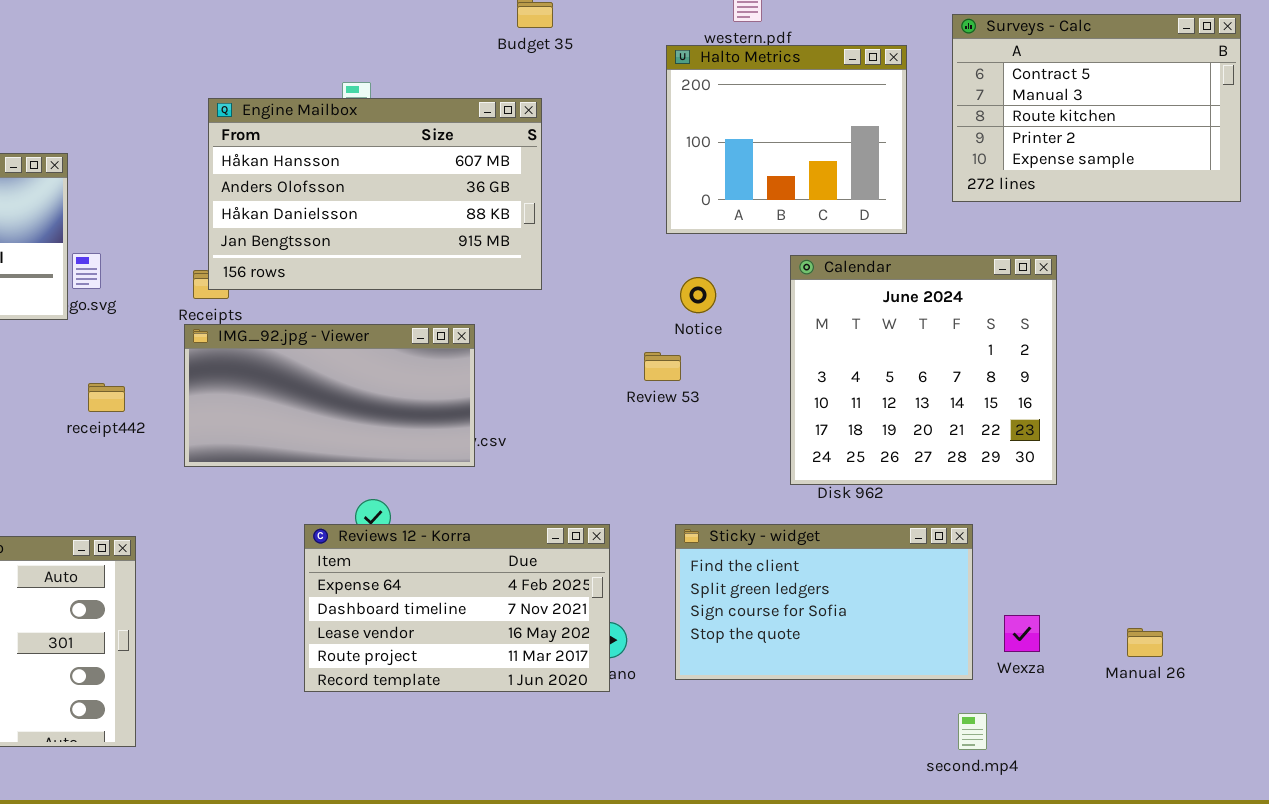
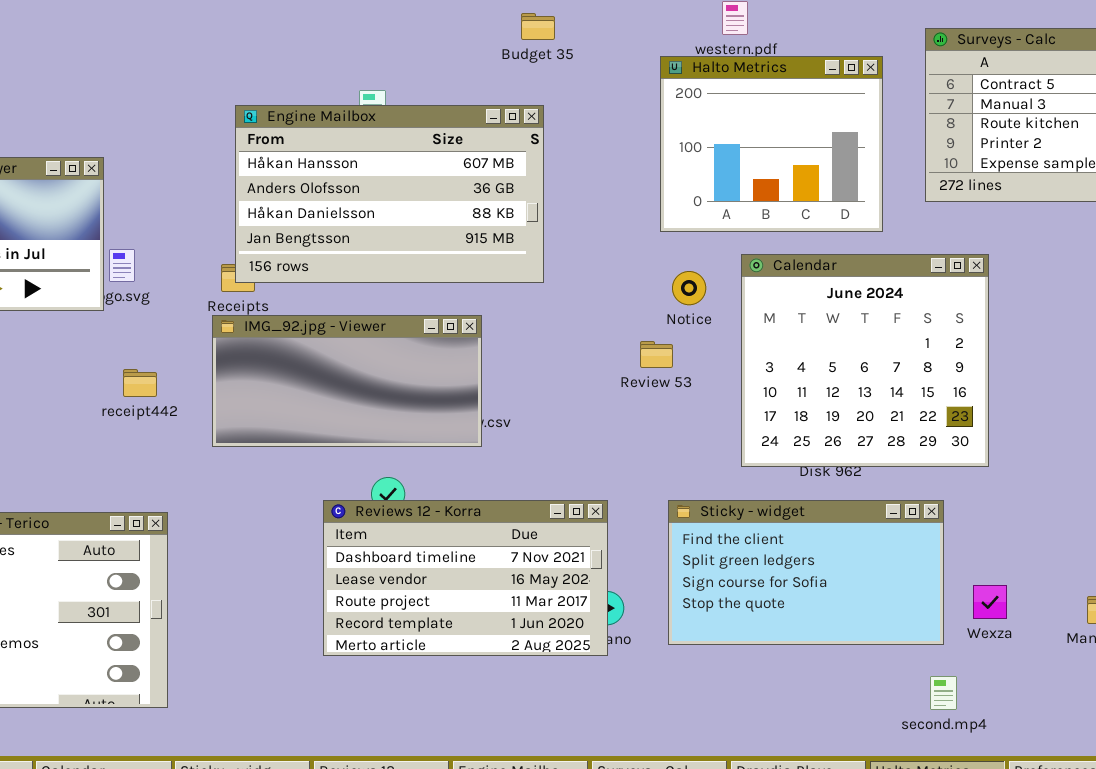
Calendar: [790,255,1057,485] -> [741,254,989,467], moved
Reviews 12 - Korra: [304,524,610,692] -> [323,500,608,656], scrolled down 1 row

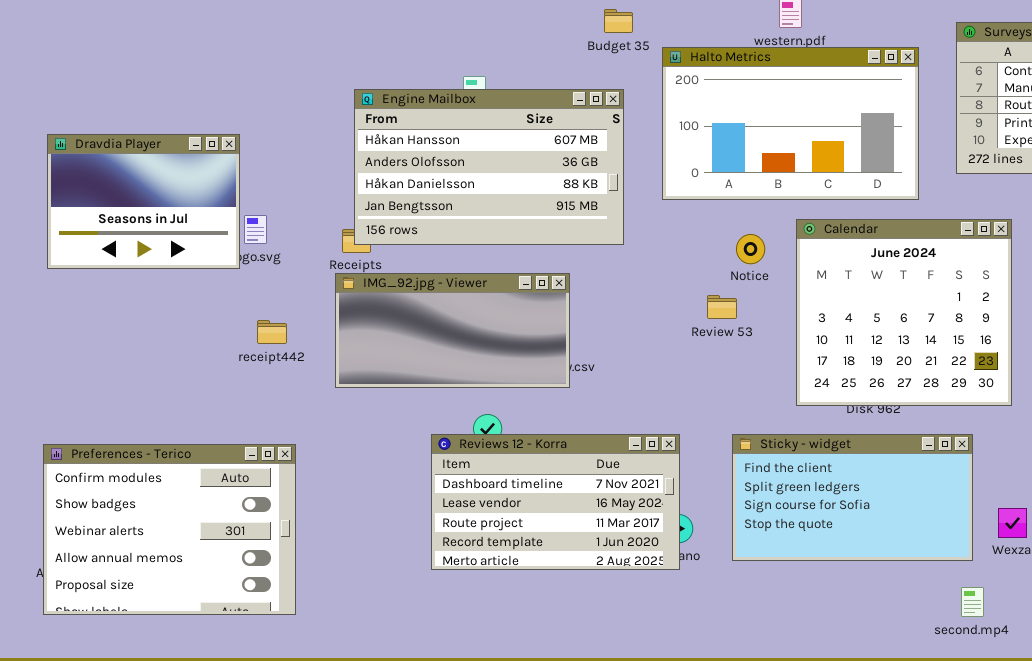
Halto Metrics: [660,56,883,232] -> [662,47,919,200], resized

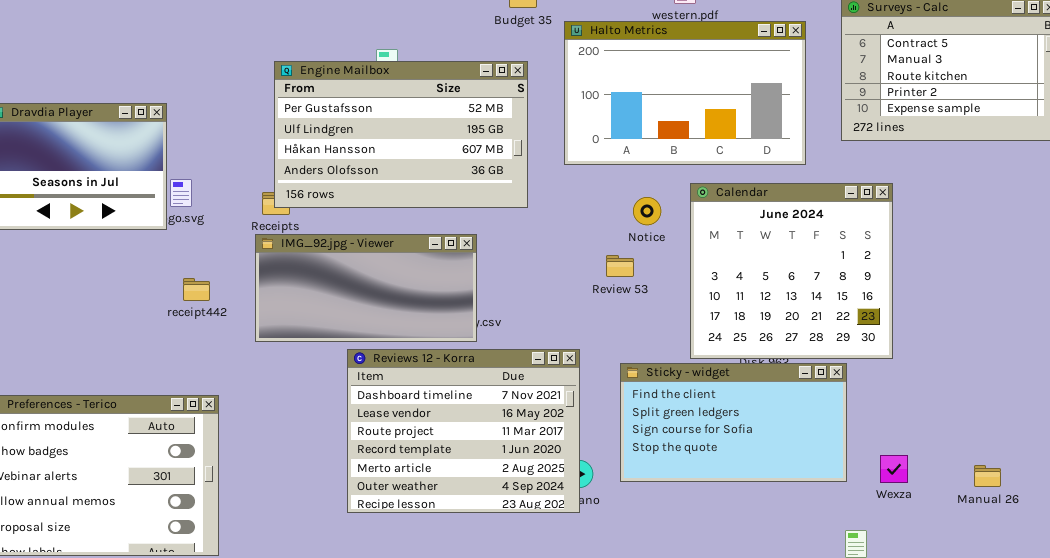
Engine Mailbox: [354,89,624,245] -> [274,61,528,208], scrolled up 2 rows
Reviews 12 - Korra: [431,434,680,570] -> [347,349,580,513], resized
Sticky - widget: [732,434,973,561] -> [620,363,847,482], moved

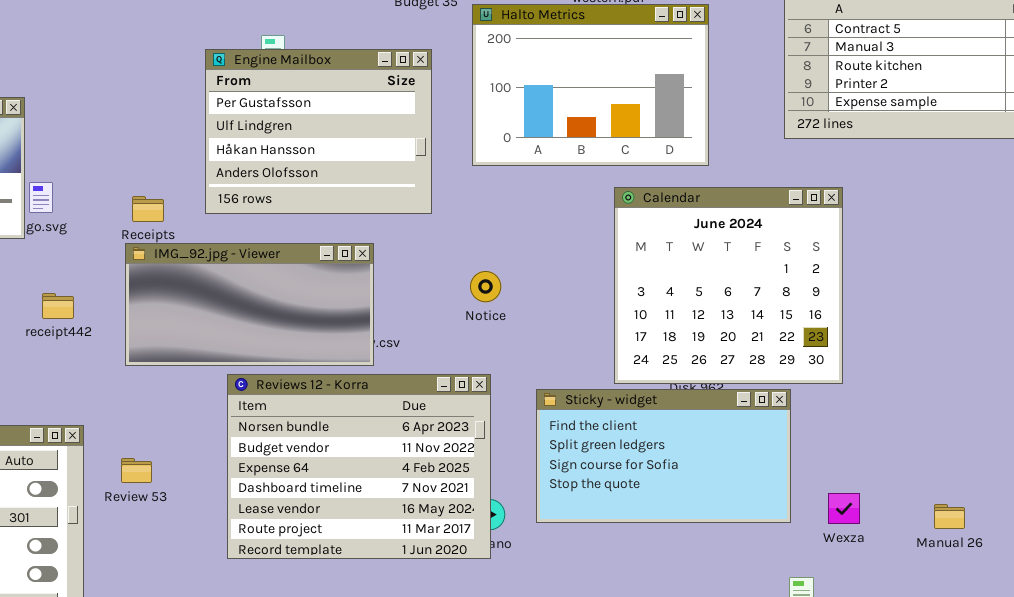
Halto Metrics: [564,21,806,165] -> [472,4,709,166], resized
Engine Mailbox: [274,61,528,208] -> [205,49,432,214], resized
Notice: [633,197,661,225] -> [470,271,501,302], moved
Review 53: [606,255,634,277] -> [121,458,152,483], moved
Reviews 12 - Korra: [347,349,580,513] -> [227,374,491,559], scrolled up 3 rows

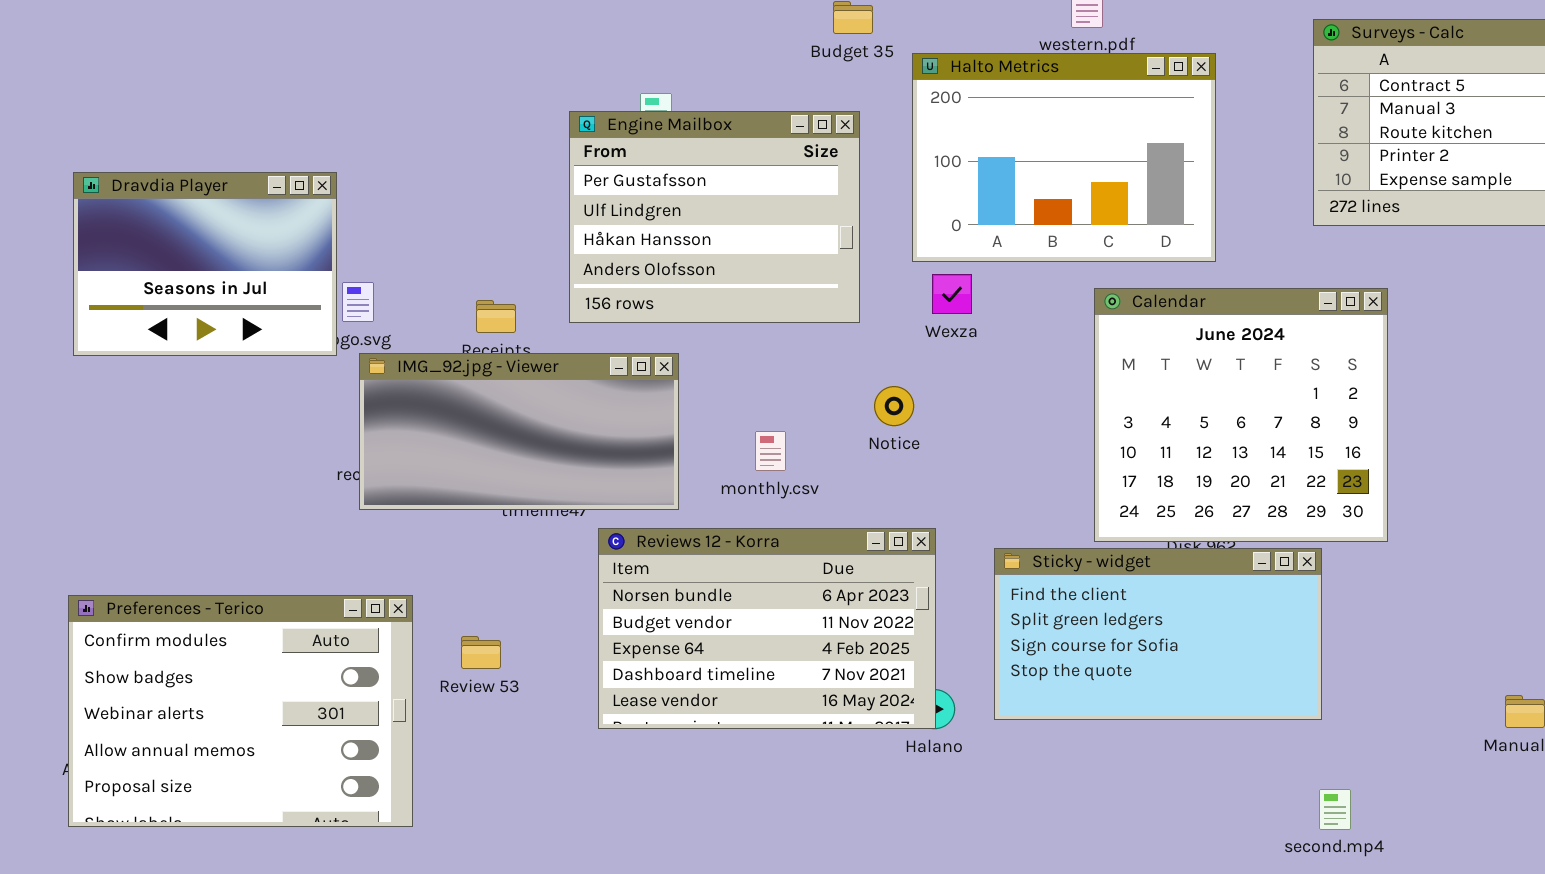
IMG_92.jpg - Viewer: [125,243,374,366] -> [359,353,679,510], moved
Notice: [470,271,501,302] -> [874,386,914,426], moved
Reviews 12 - Korra: [227,374,491,559] -> [598,528,936,729], resized
Wexza: [828,493,860,524] -> [932,274,972,314], moved

